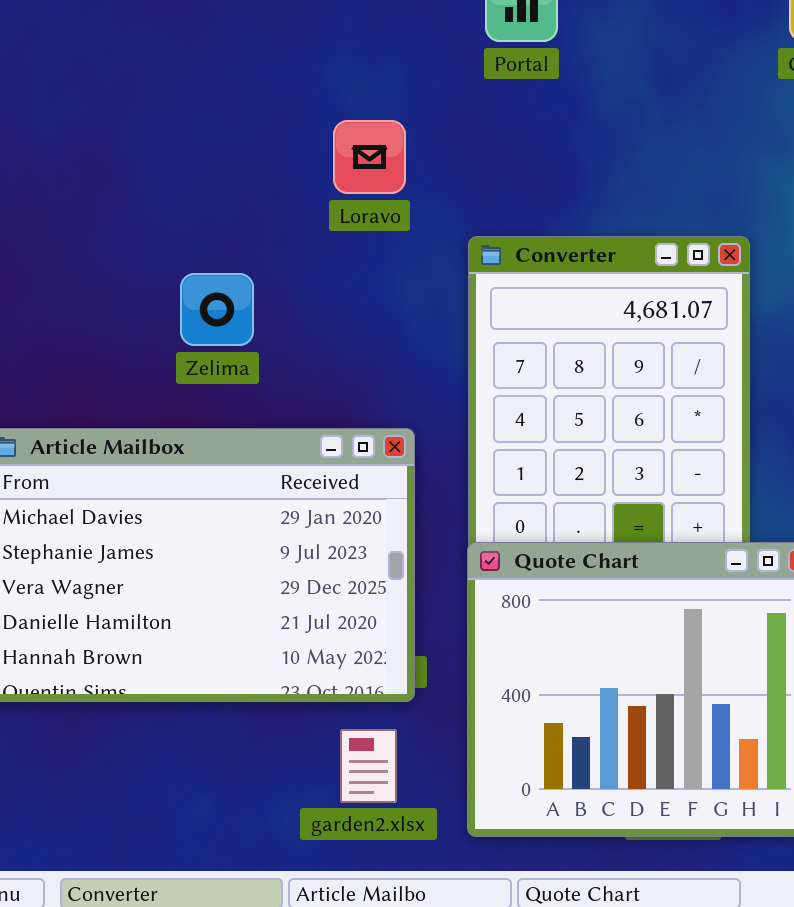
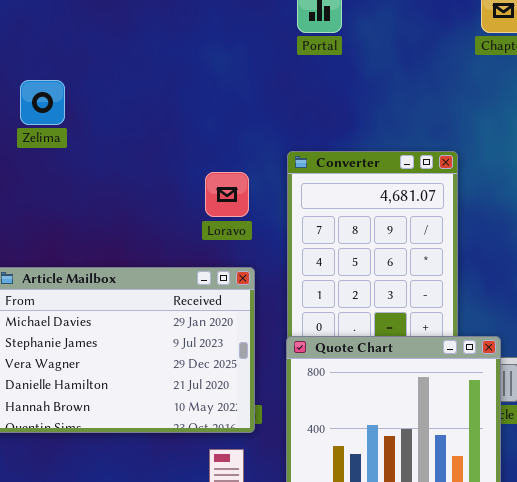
Loravo: [333,120,406,194] -> [205,172,249,217], moved
Zelima: [180,273,254,346] -> [20,80,65,125], moved

